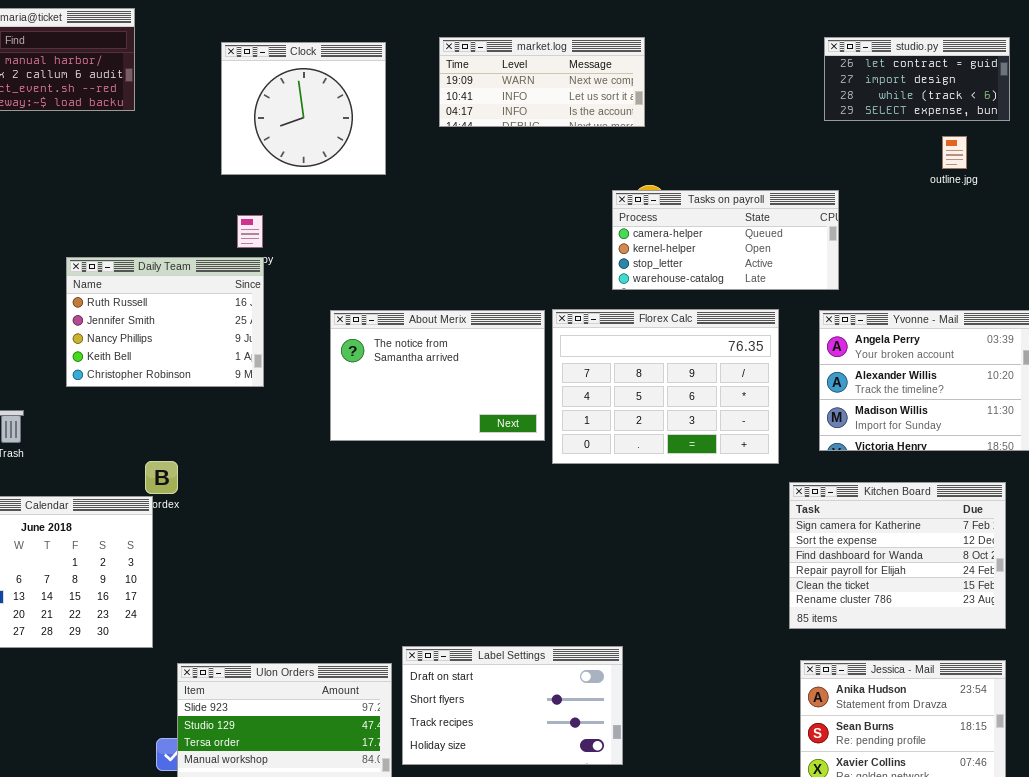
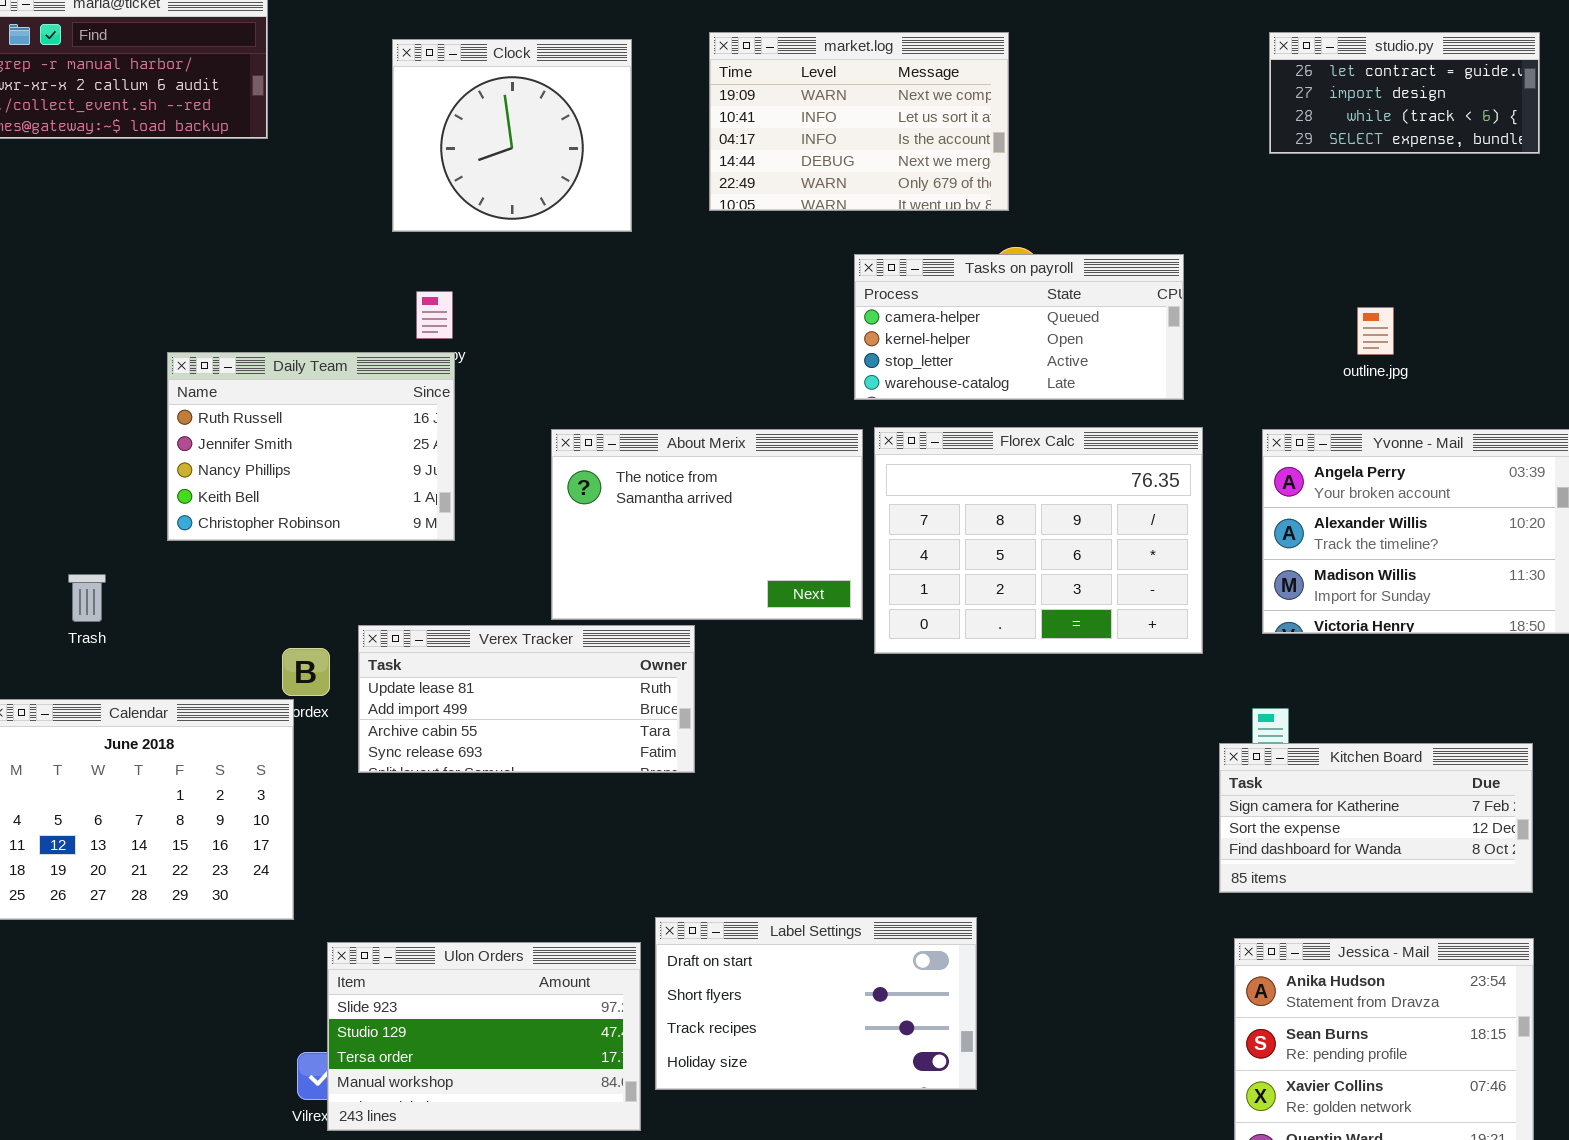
market.log: [439,37,645,127] -> [709,32,1009,211], resized
outline.jpg: [942,136,967,169] -> [1357,307,1394,355], moved
Tasks on payroll: [612,190,839,290] -> [854,254,1184,400], moved
Verex Tracker: none -> [358,625,695,773], opened
Kitchen Board: [789,482,1006,629] -> [1219,743,1533,893], resized

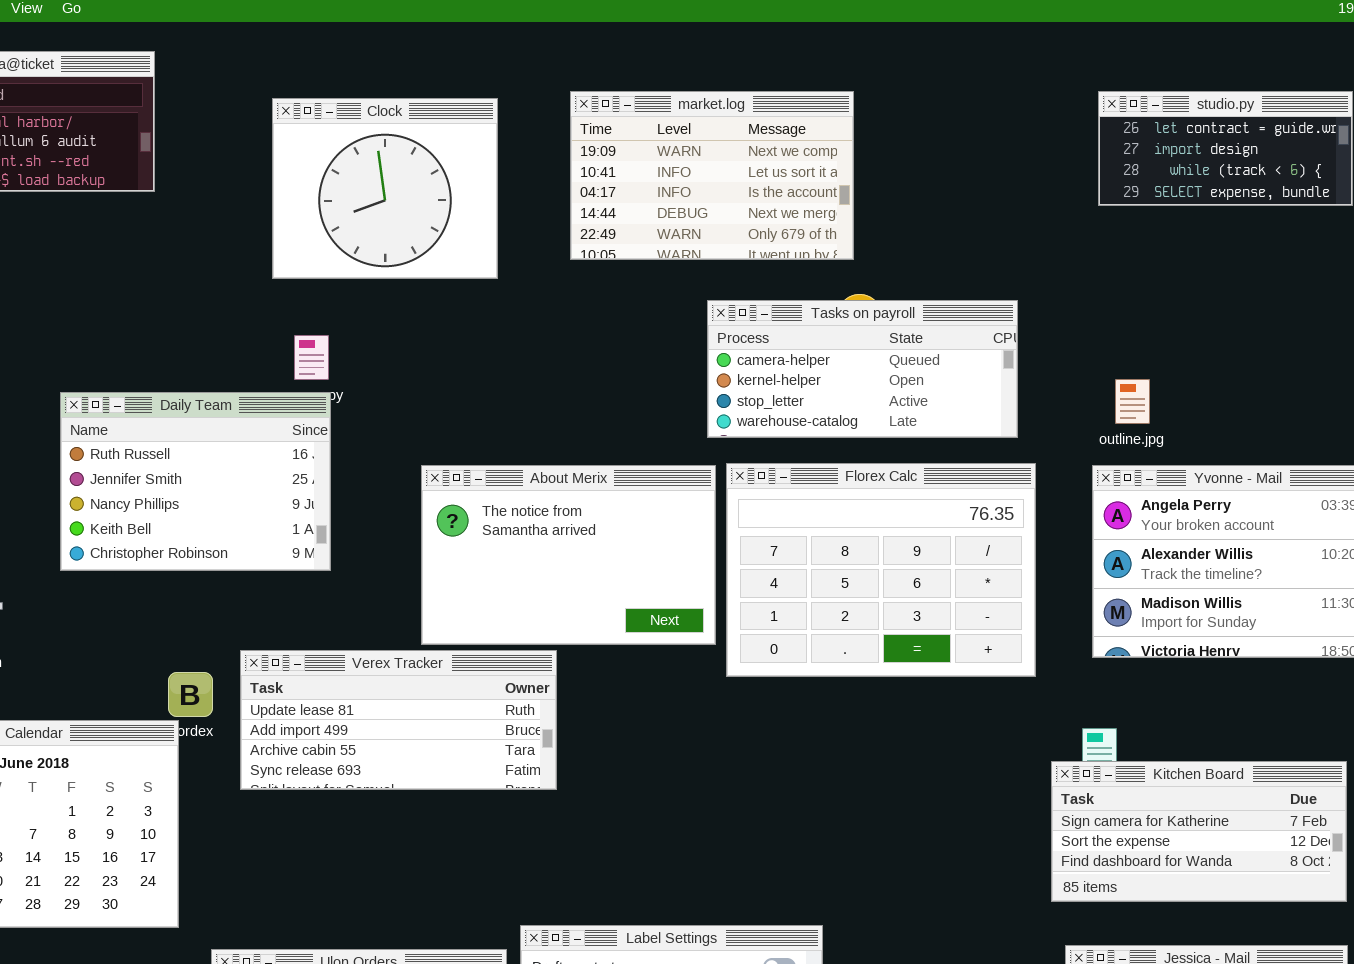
outline.jpg: [1357,307,1394,355] -> [1115,379,1150,424], moved

